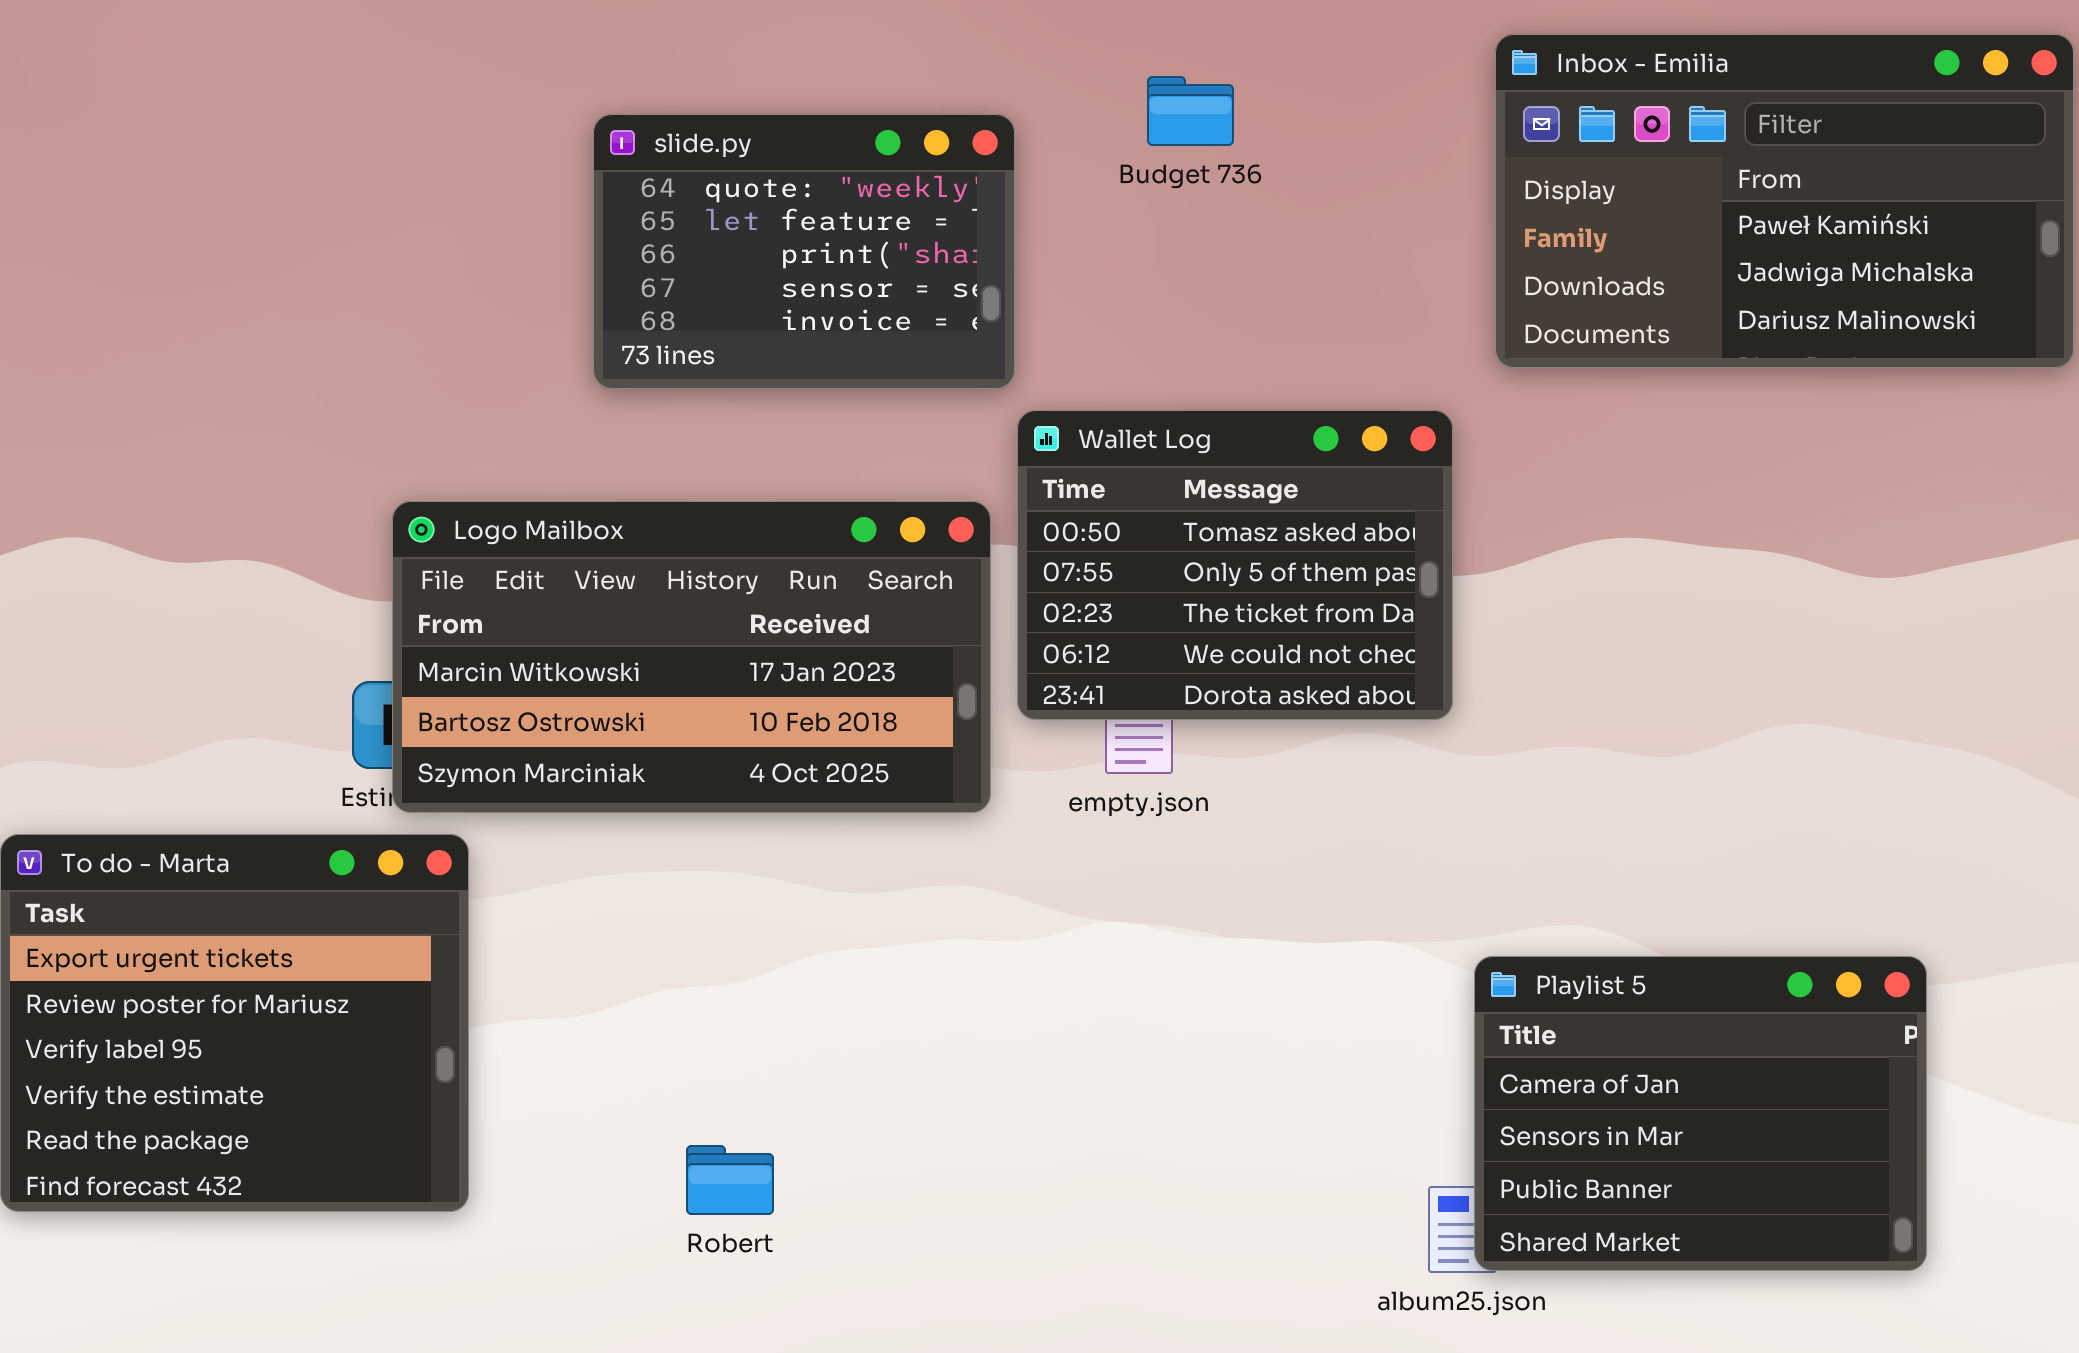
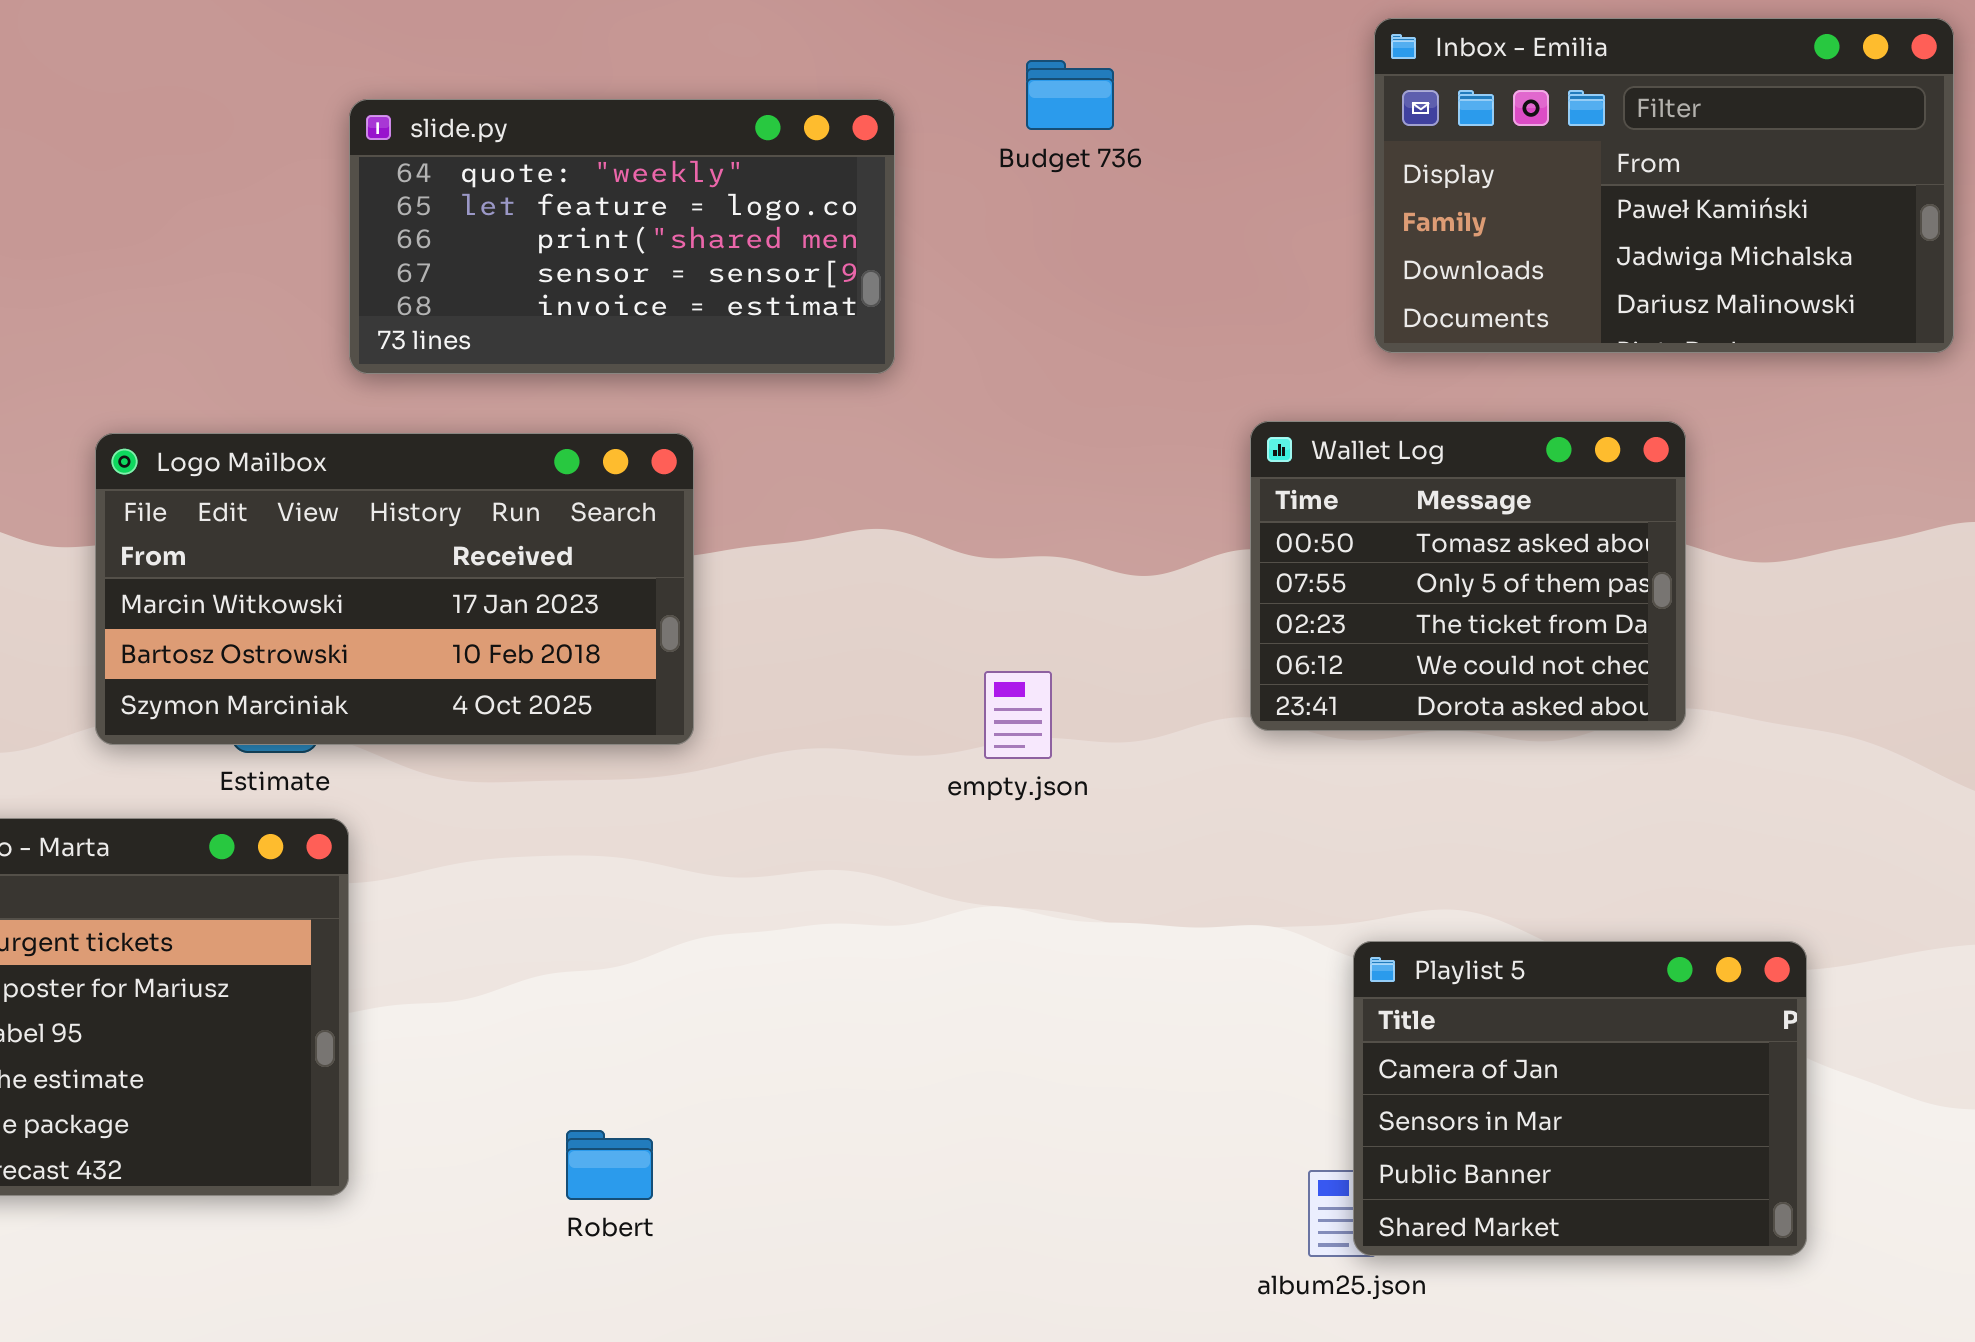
slide.py: [593,114,1015,389] -> [349,99,895,374], resized
Wallet Log: [1017,410,1453,720] -> [1250,421,1686,731], moved
Logo Mailbox: [392,501,991,813] -> [95,433,694,745], moved

